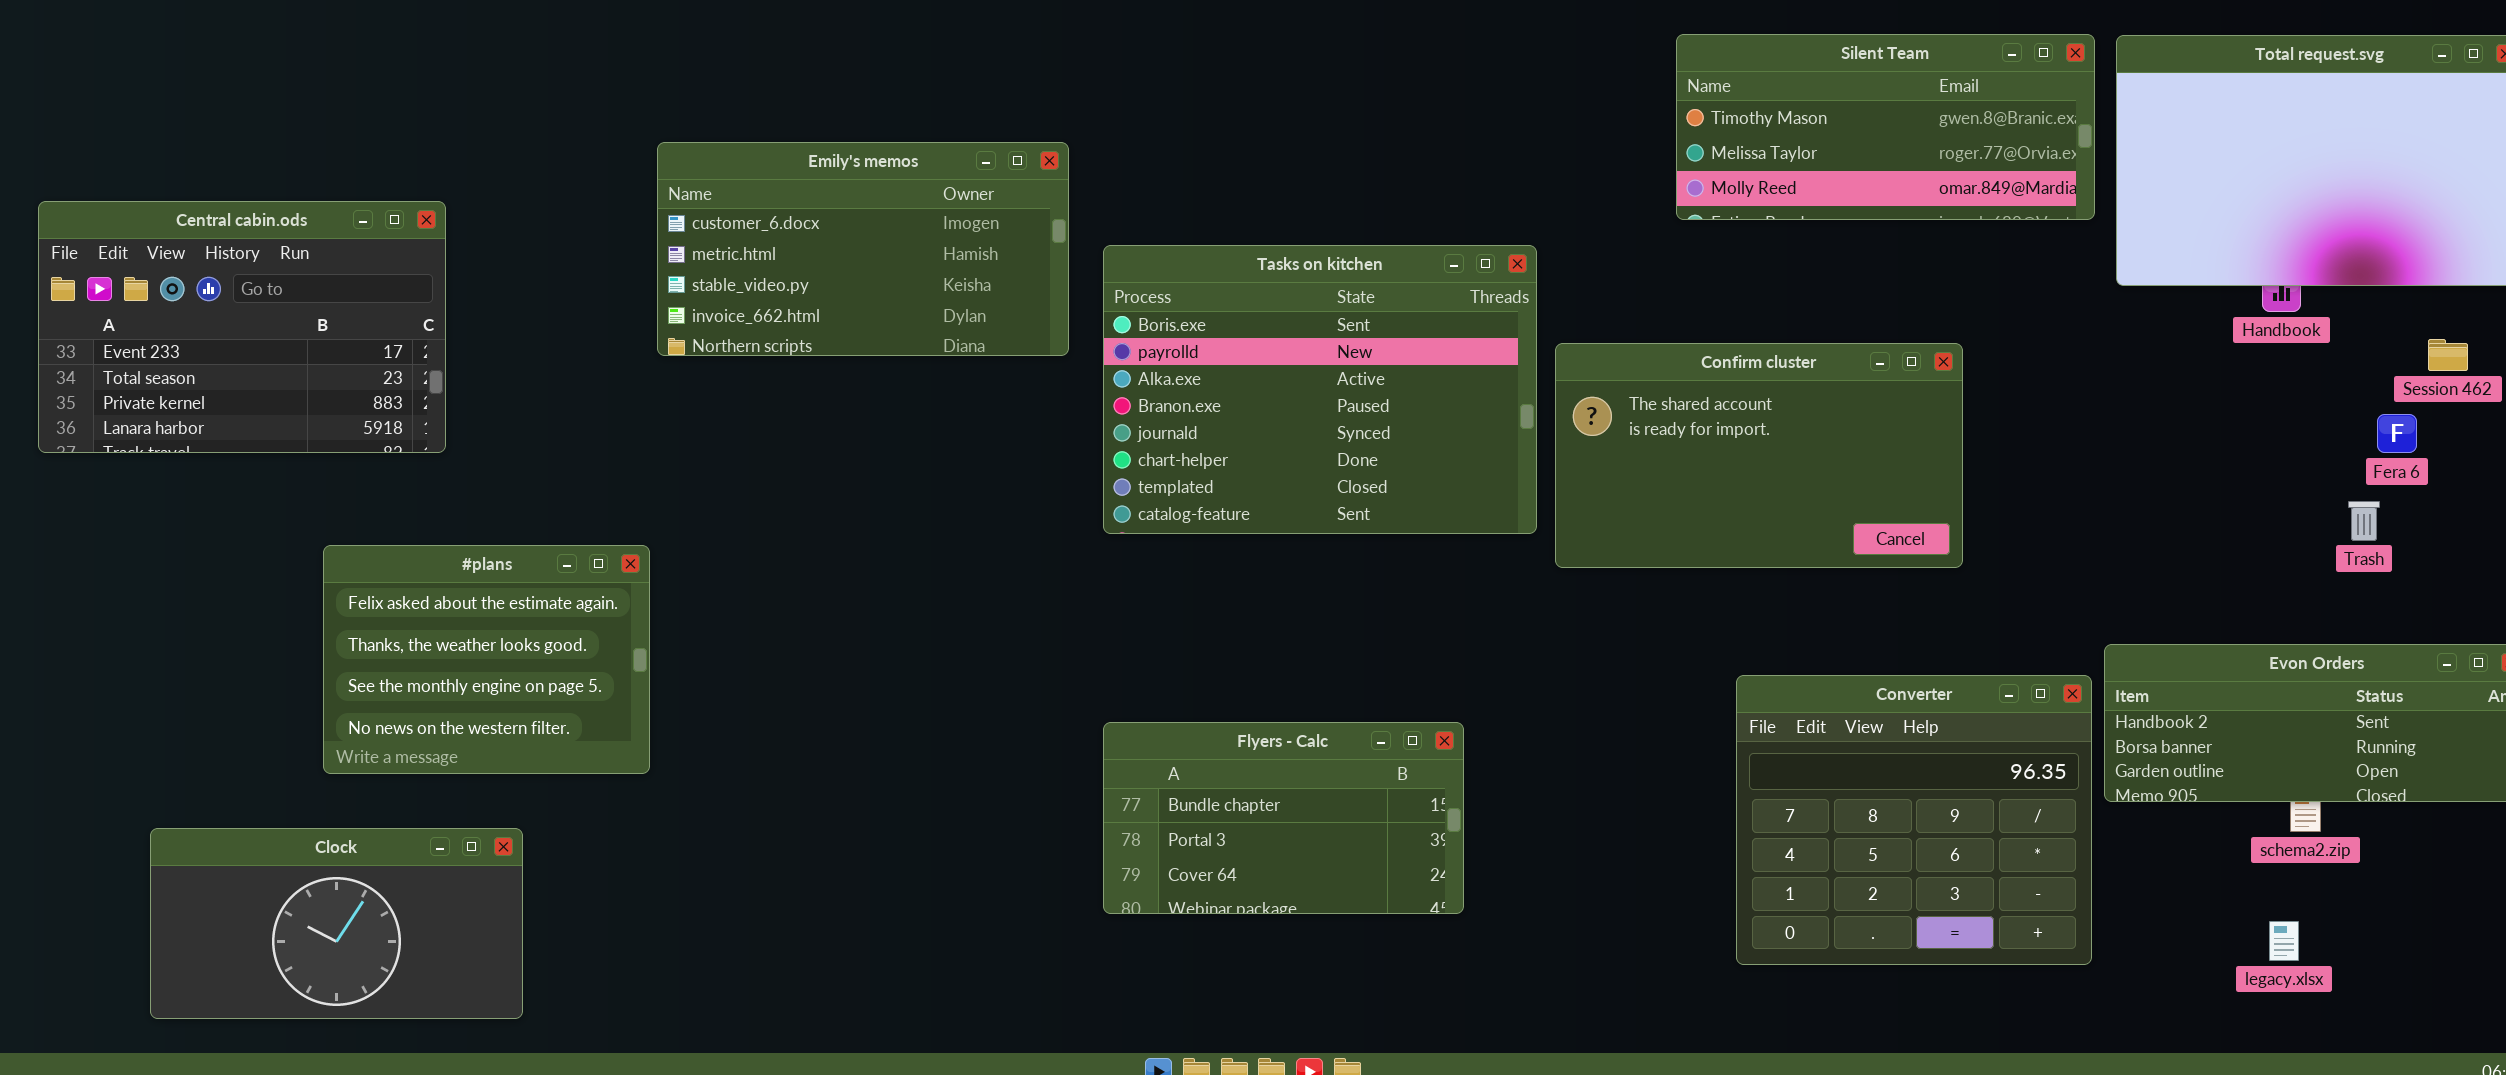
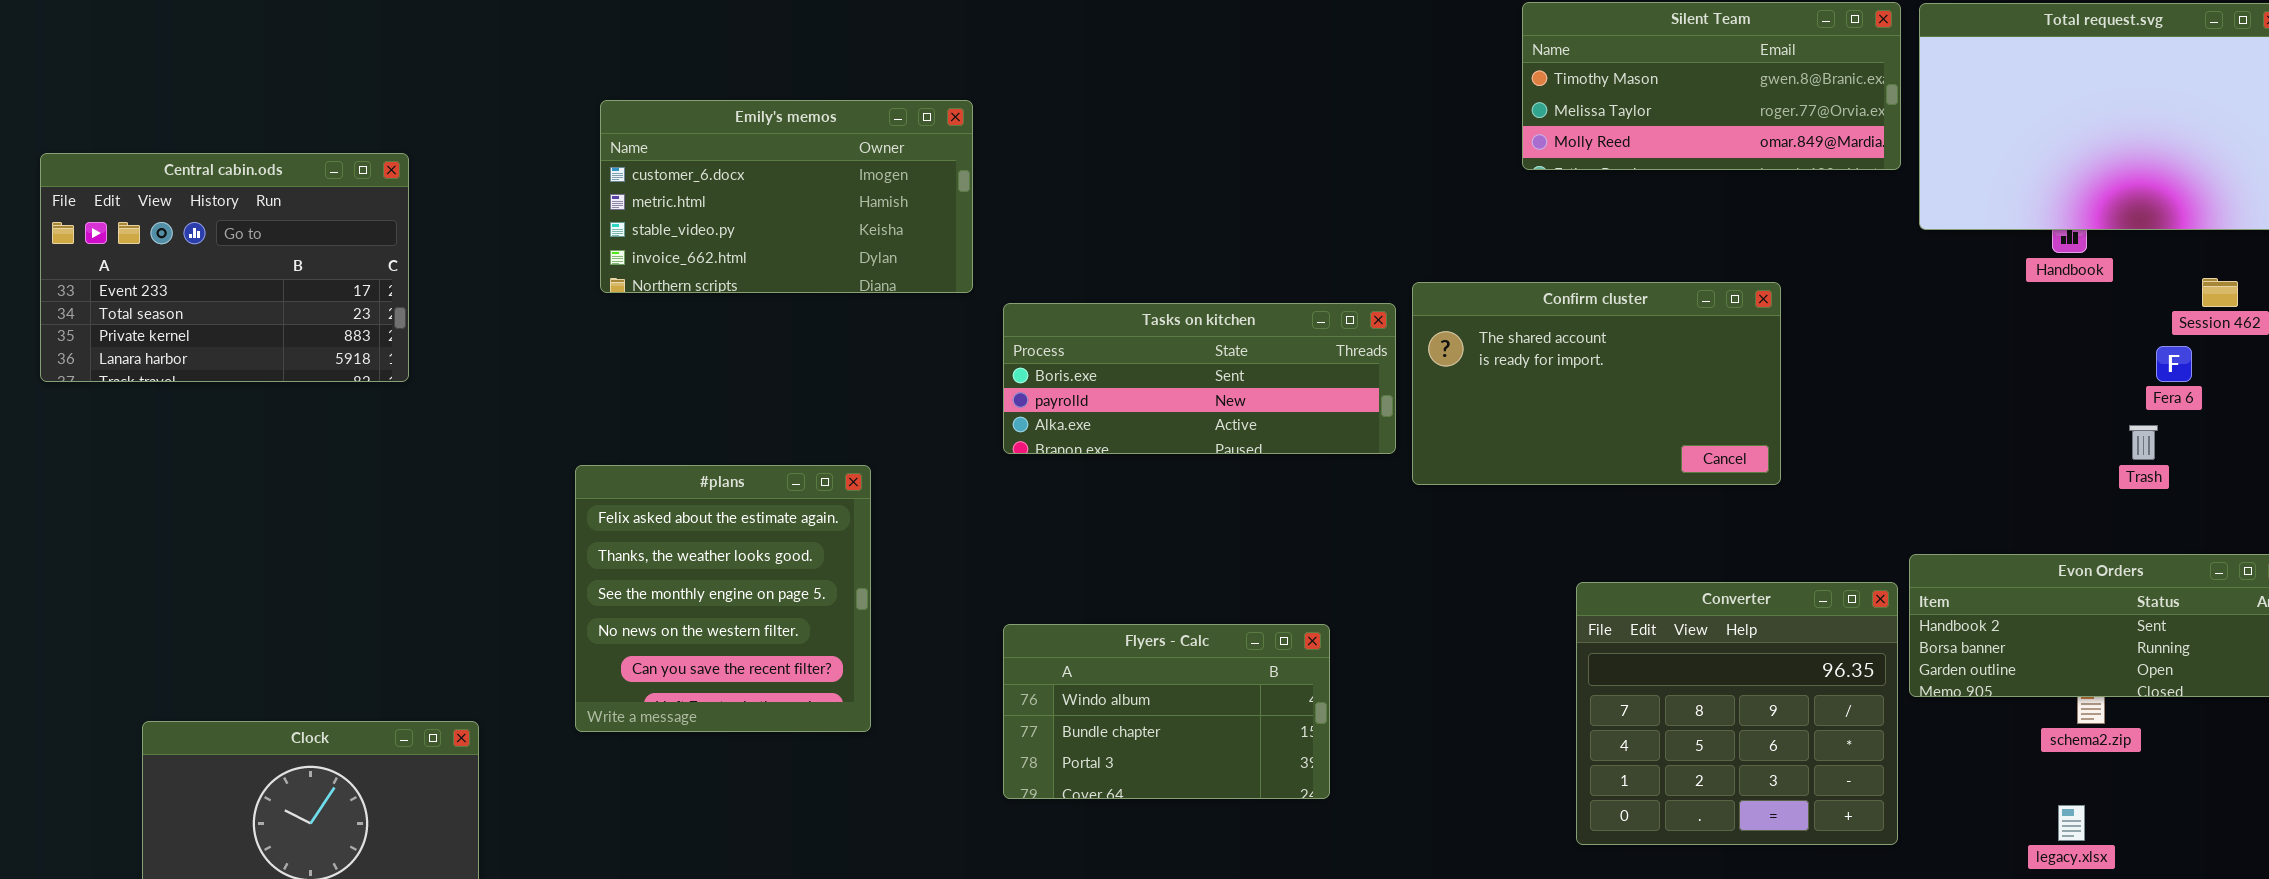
Tasks on kitchen: [1103,245,1537,534] -> [1003,303,1396,454], resized
#plans: [323,545,650,774] -> [575,465,871,732], moved, resized
Flyers - Calc: [1103,722,1464,914] -> [1003,624,1330,799], scrolled up 1 row

